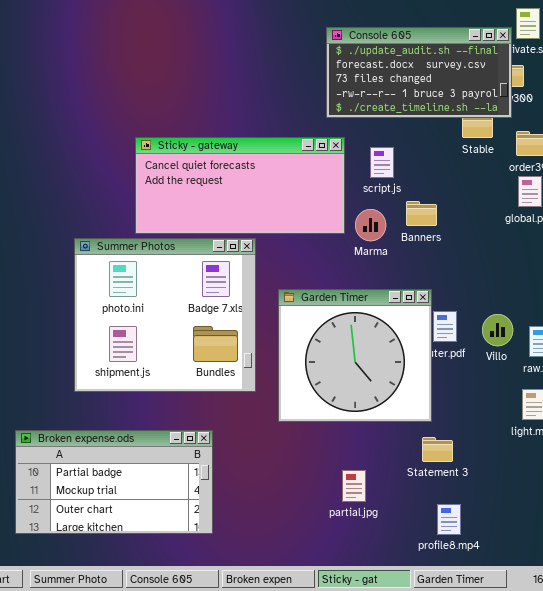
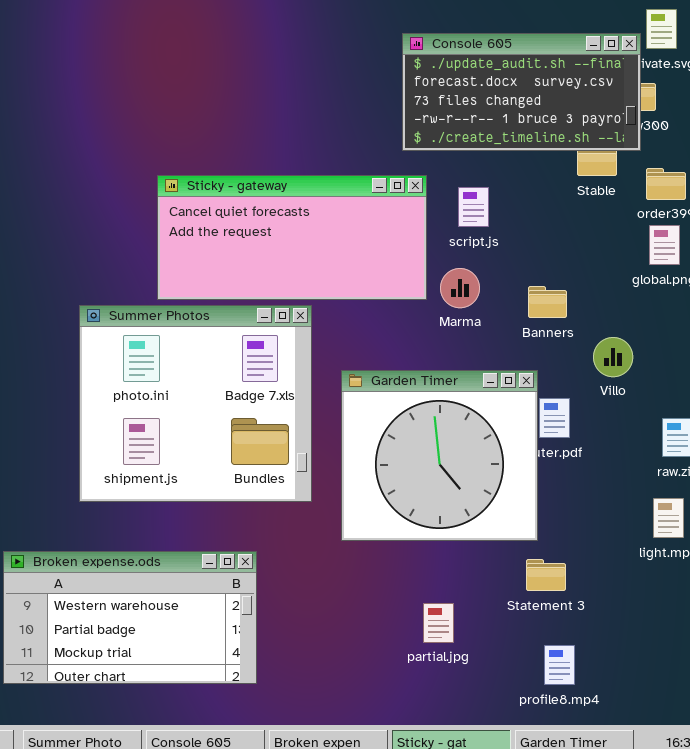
Banners: [406,201,437,226] -> [528,286,567,318], moved
Villo: [482,314,513,346] -> [593,337,633,377], moved
Broken expense.ods: [15,430,213,534] -> [3,551,257,684], scrolled up 1 row

